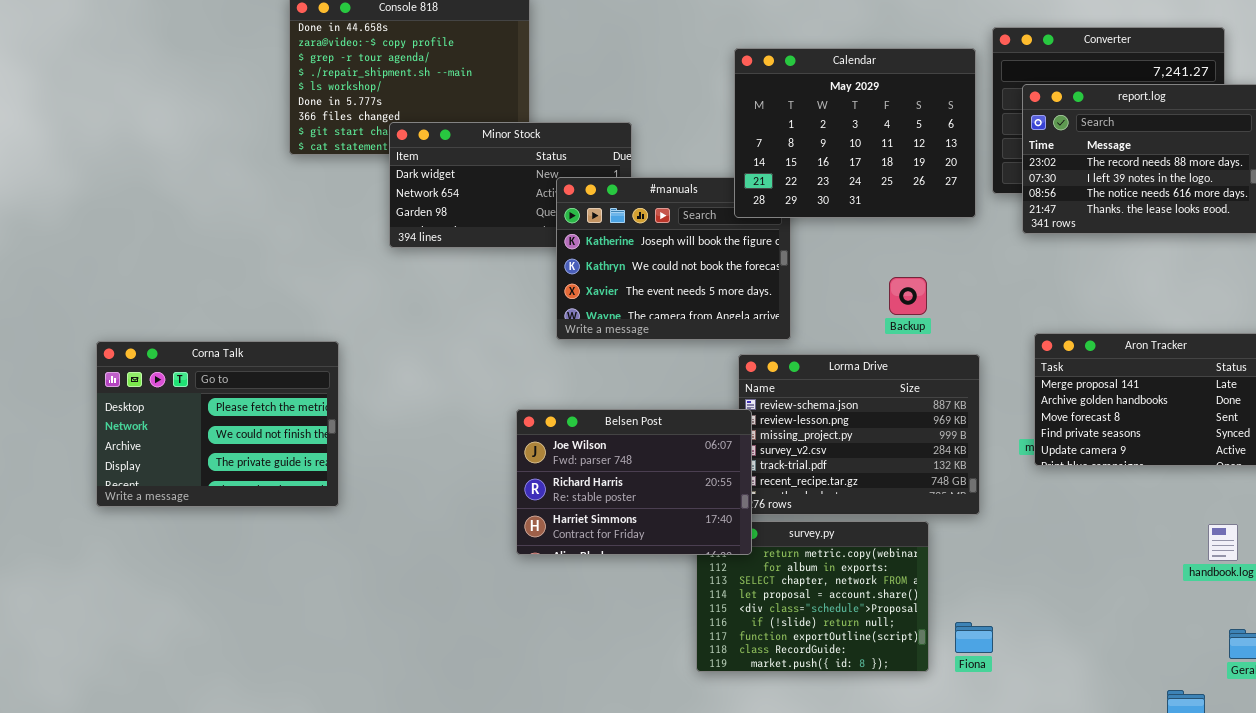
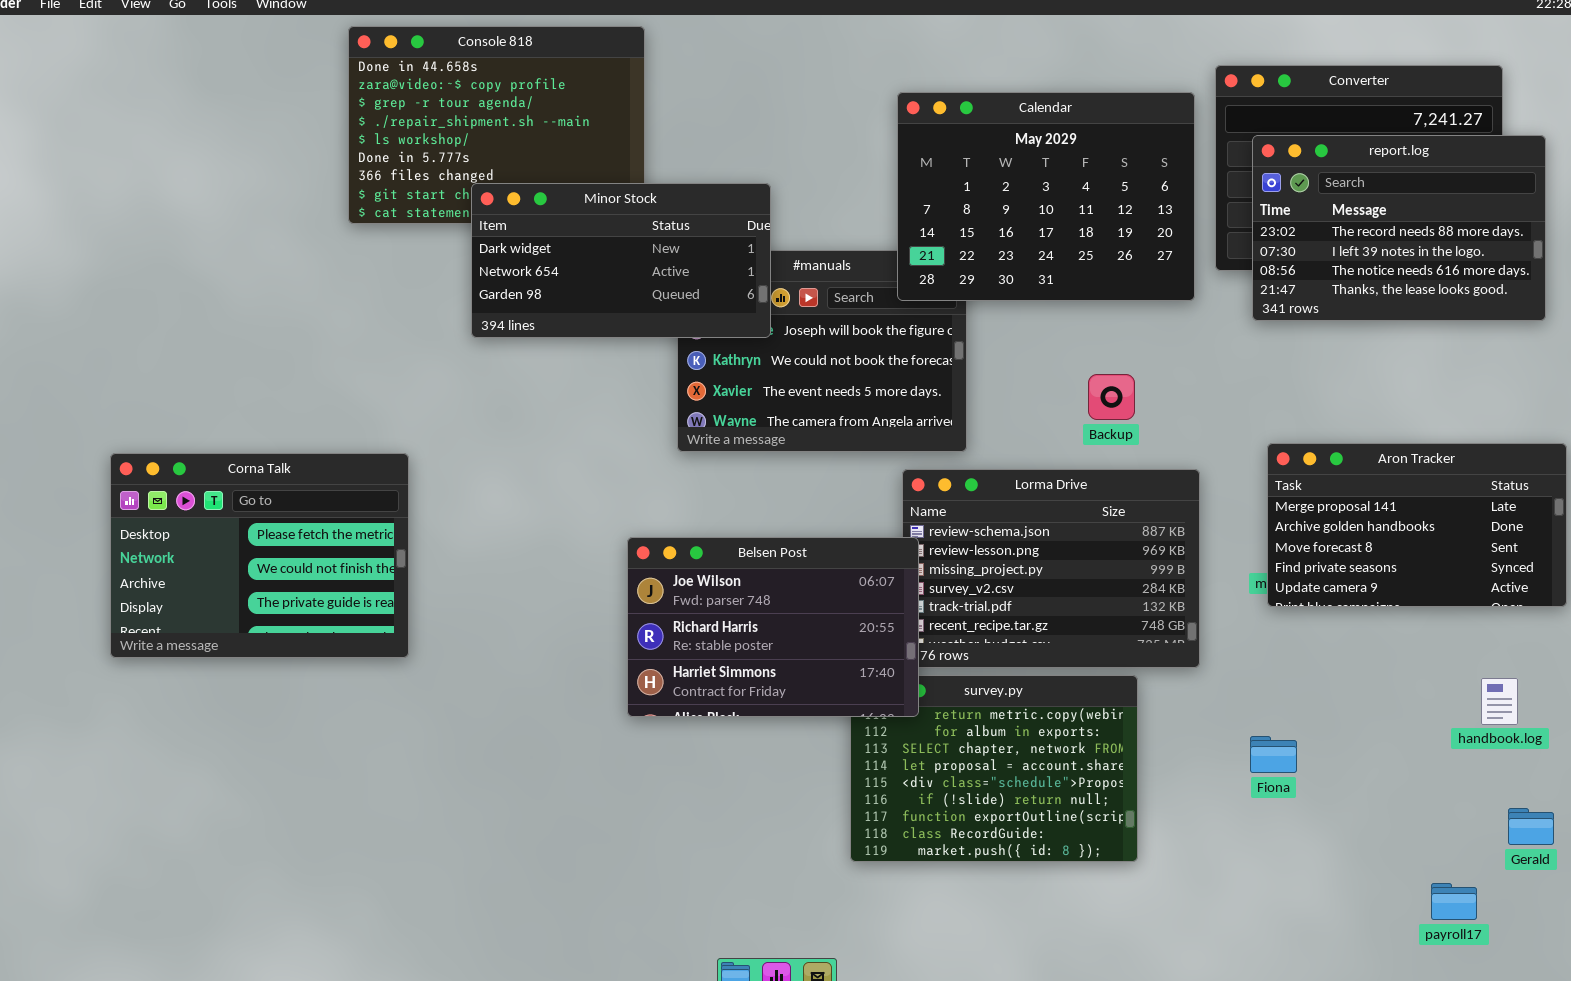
Minor Stock: [389,122,632,248] -> [471,183,771,338], raised
Fiona: [955,622,993,653] -> [1250,736,1297,773], moved

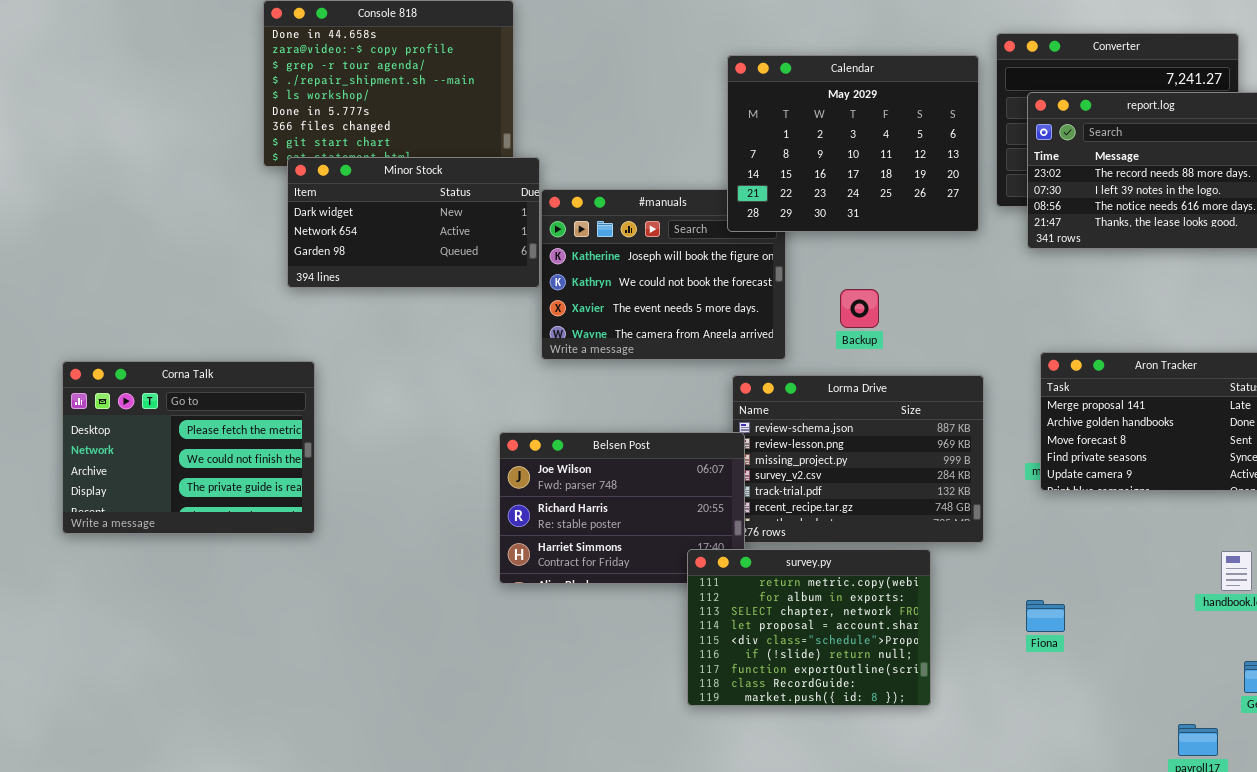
Minor Stock: [471,183,771,338] -> [287,157,540,288], moved
Backup: [1088,374,1135,420] -> [840,289,879,328], moved
survey.py: [850,675,1138,862] -> [687,549,931,706], raised

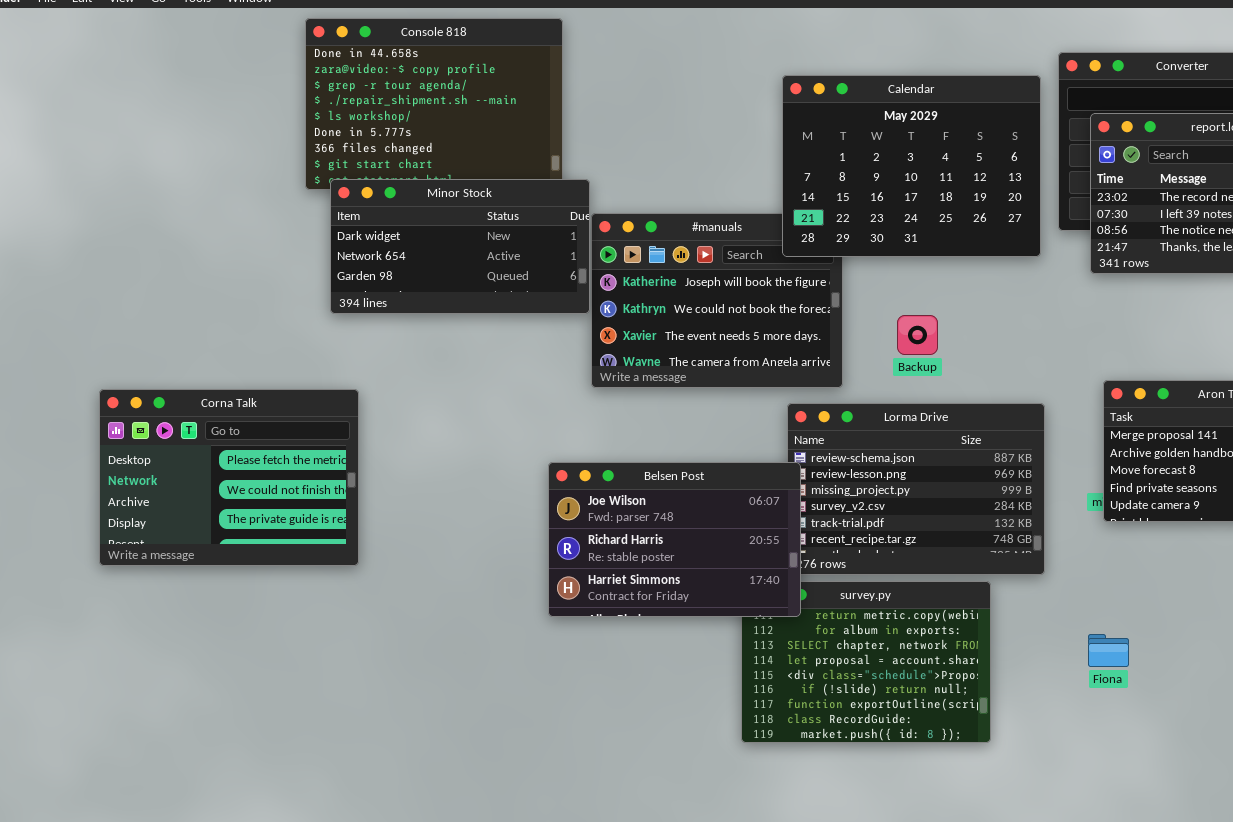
Belsen Post: [499,432,745,584] -> [548,462,801,617], raised

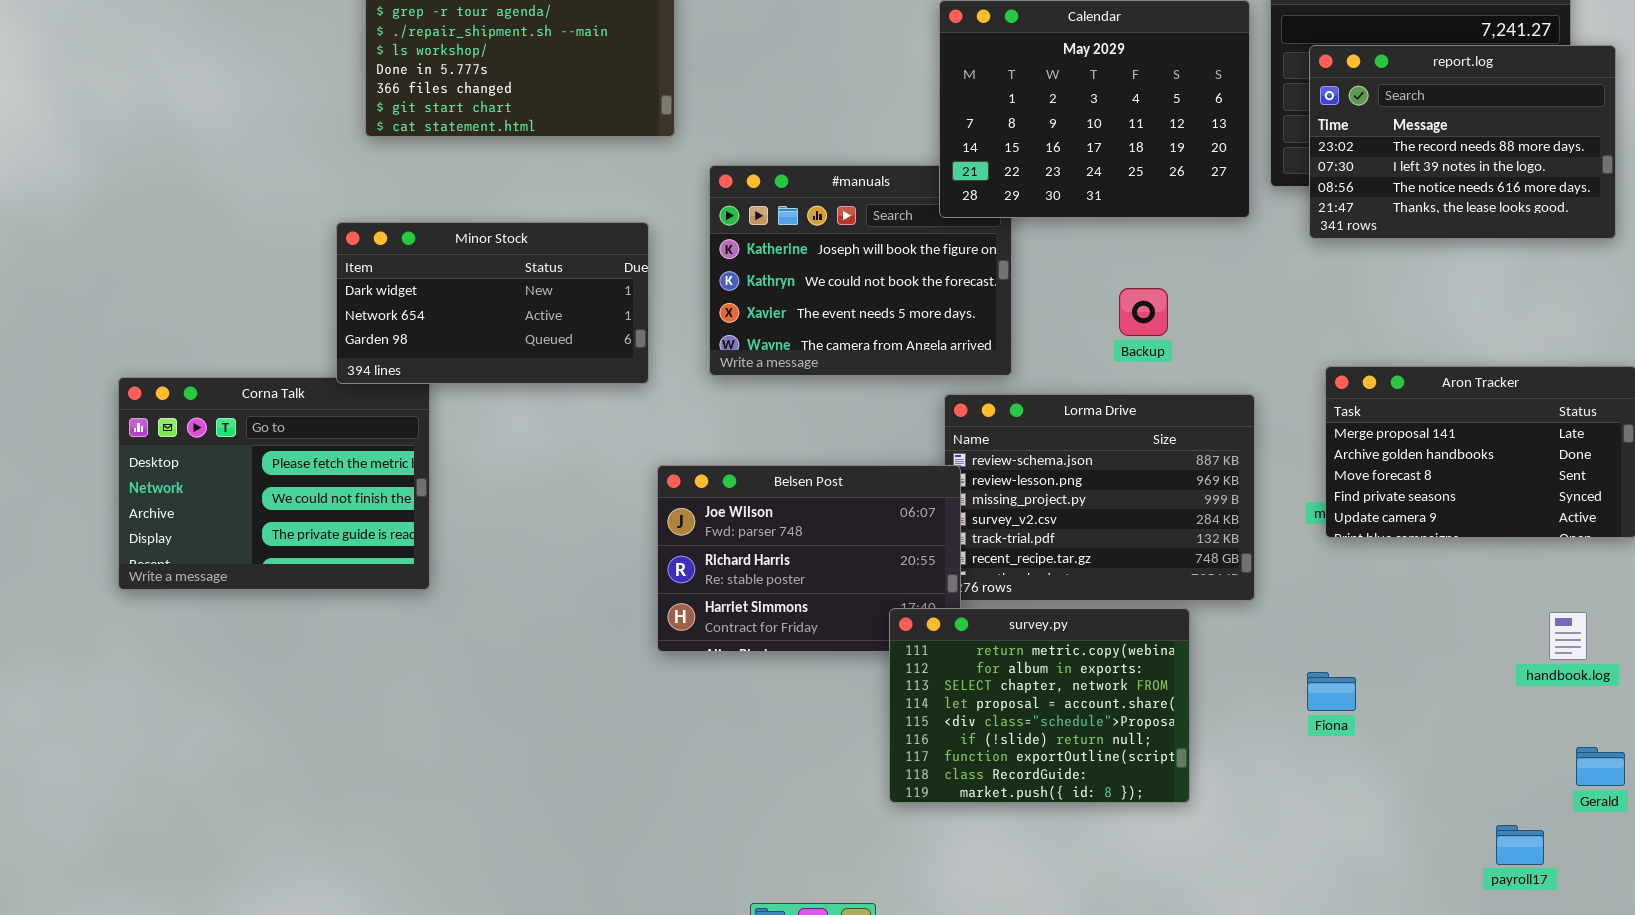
Minor Stock: [330,179,590,314] -> [336,222,649,384], moved
Backup: [897,315,938,355] -> [1119,288,1168,336], moved
survey.py: [741,581,991,743] -> [889,608,1190,803], raised

